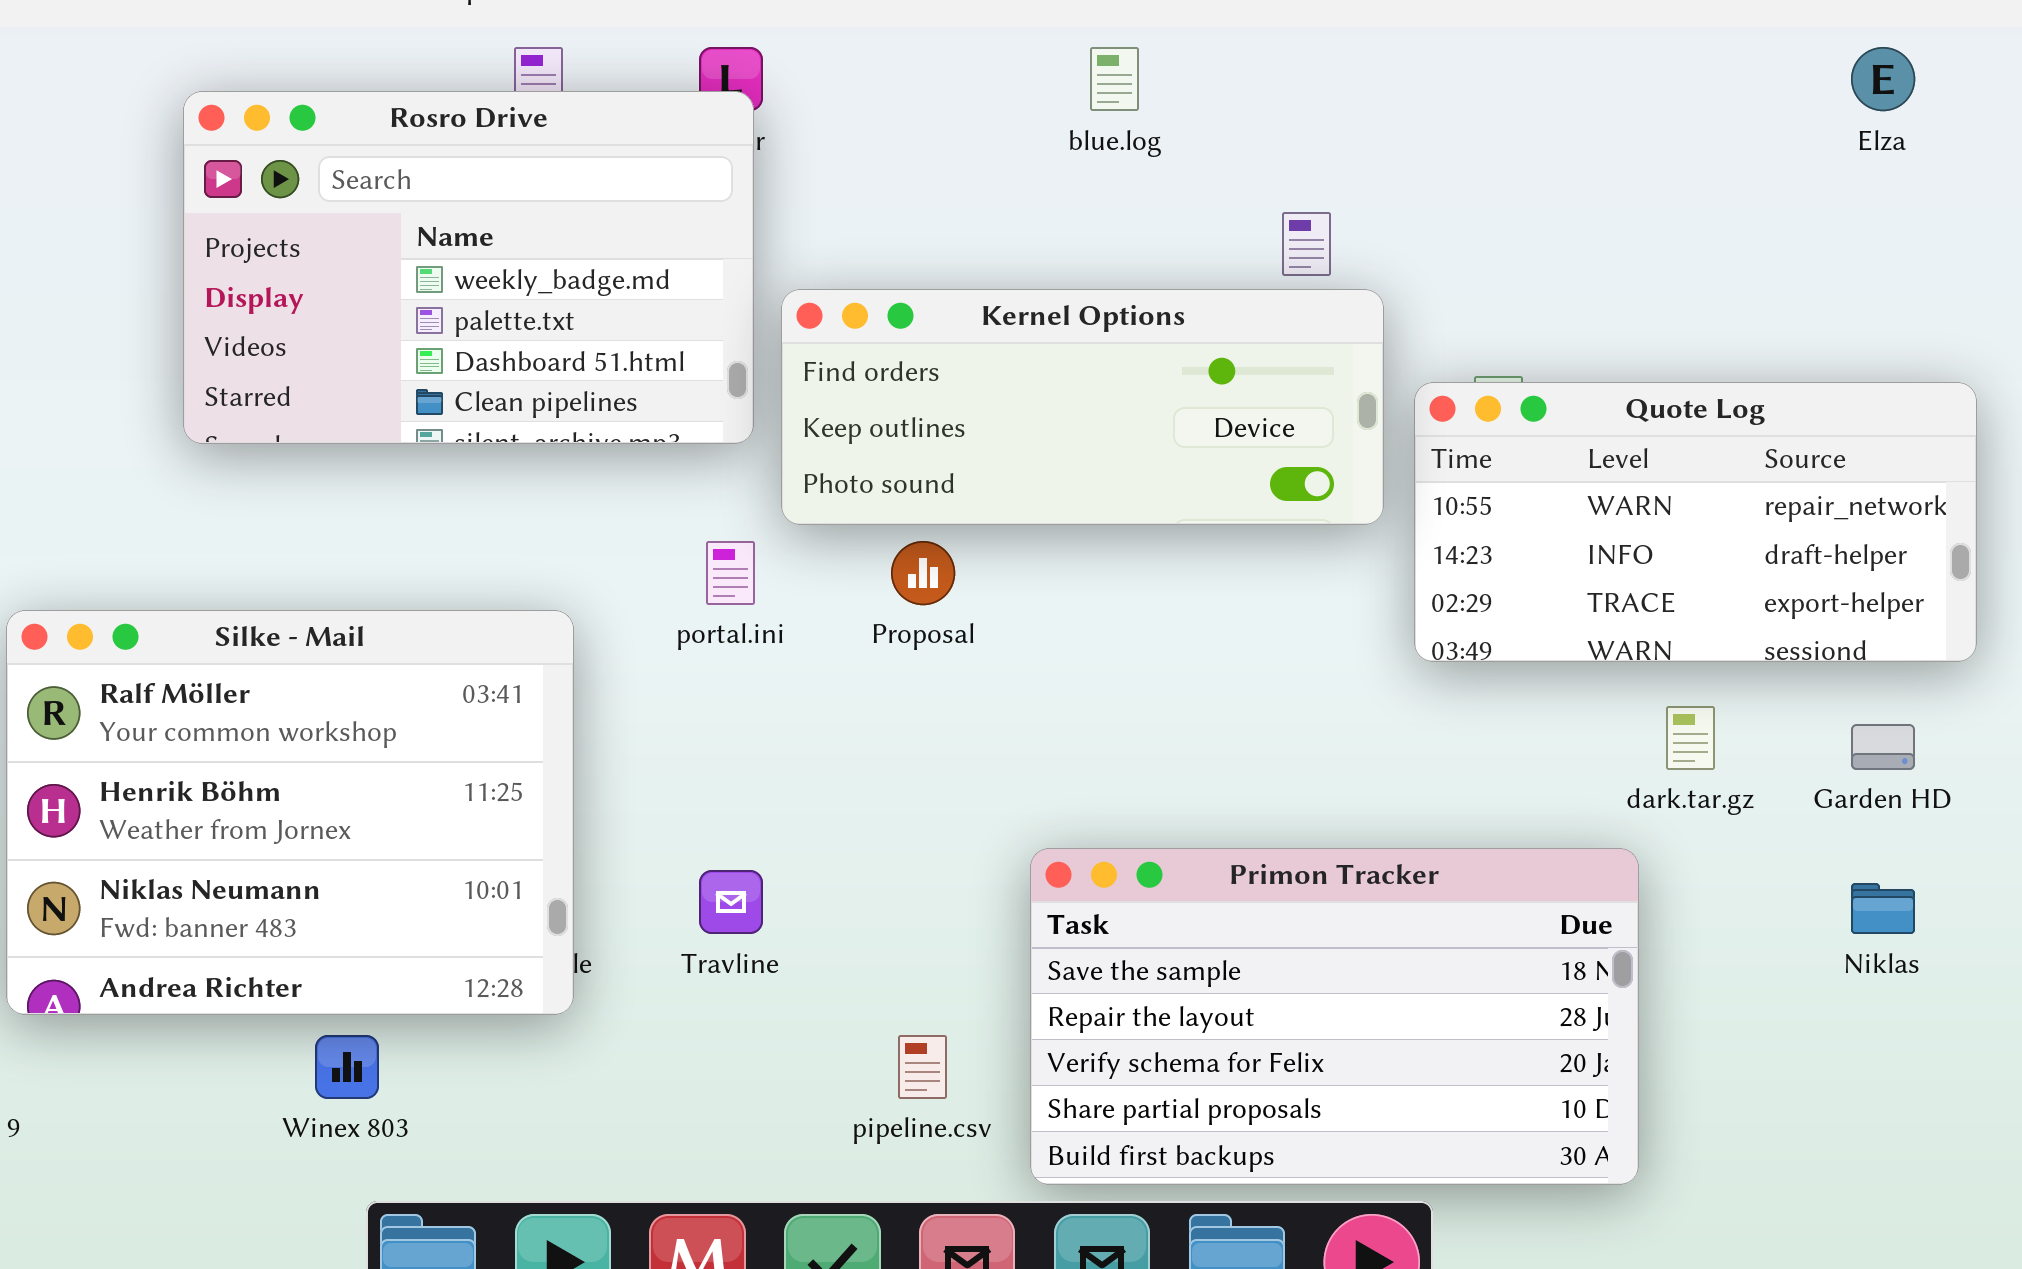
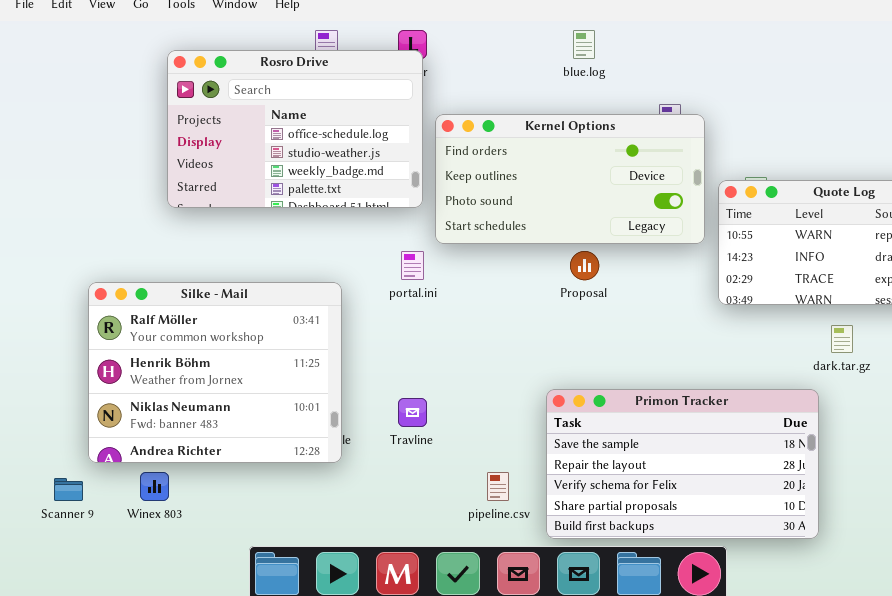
Rosro Drive: [183,91,754,444] -> [167,50,423,208], scrolled up 2 rows
Kernel Options: [781,289,1384,525] -> [435,114,705,244], resized
Proposal: [891,541,955,605] -> [570,251,599,280], moved
Winex 803: [315,1035,379,1099] -> [140,472,169,501], moved

